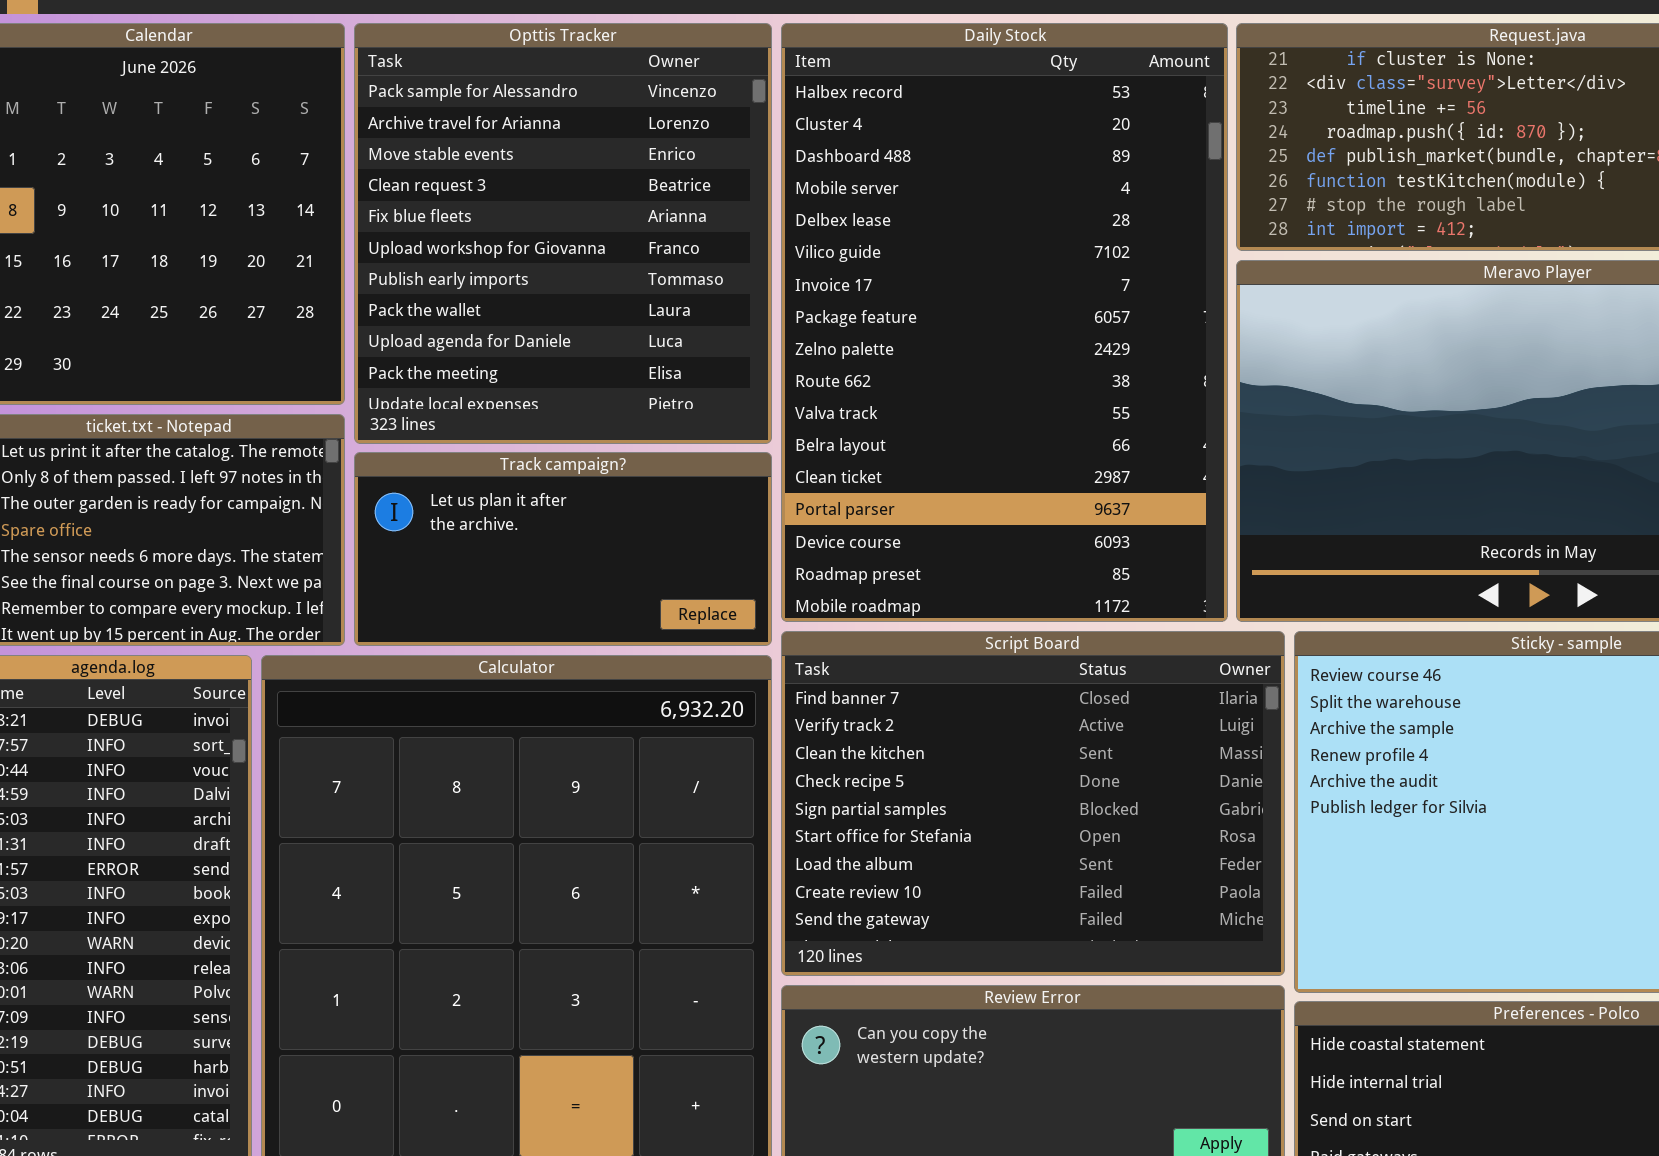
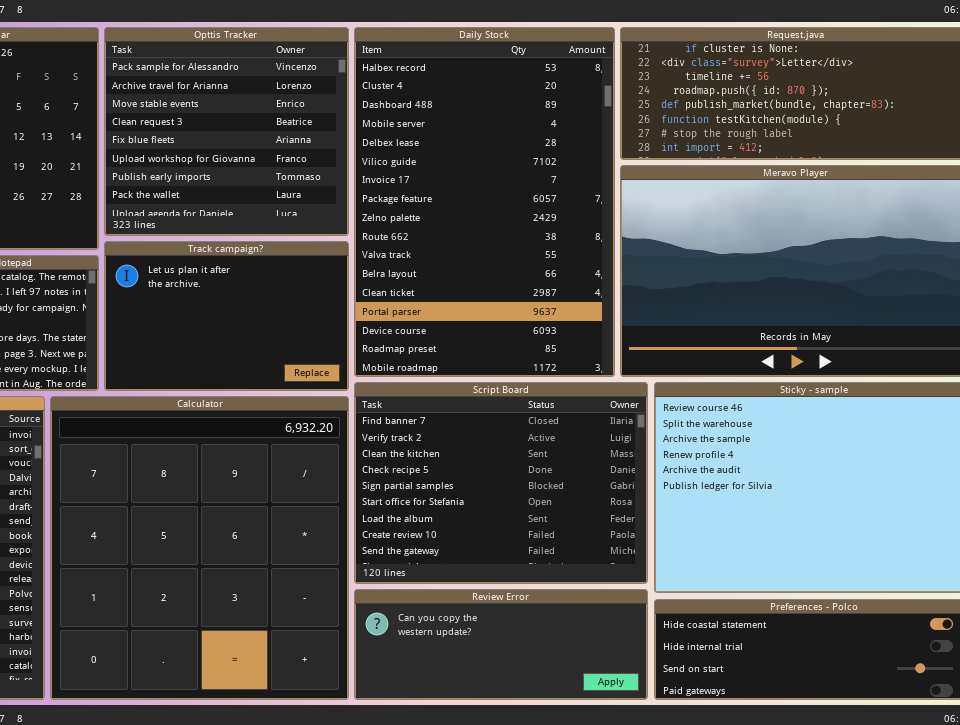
Opttis Tracker: [354,23,772,444] -> [104,27,349,236], resized
Track campaign?: [354,452,772,646] -> [104,241,349,391], resized

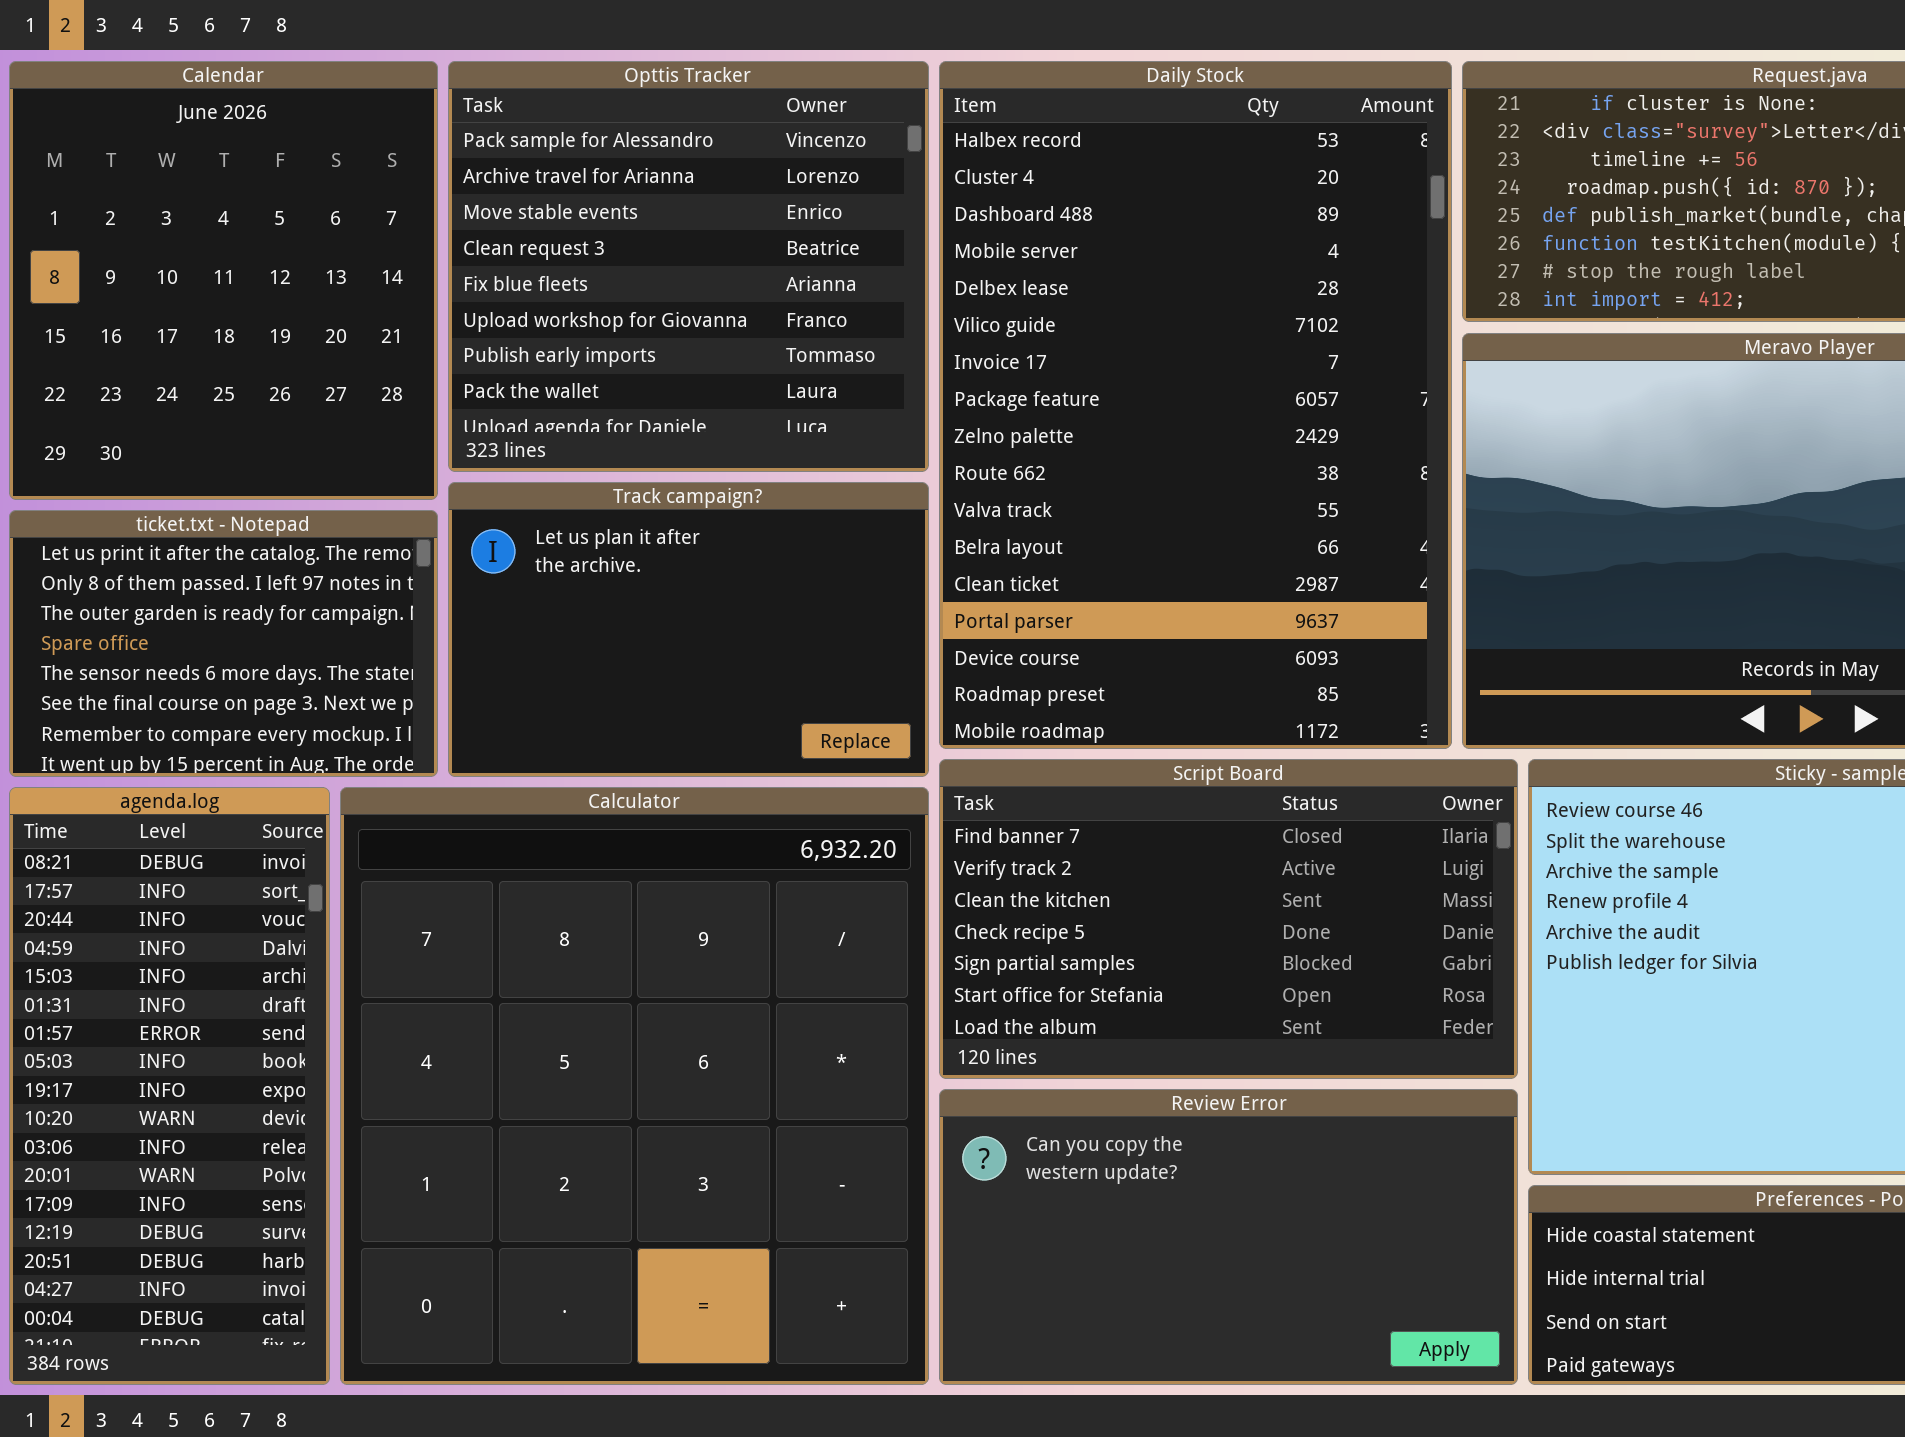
Script Board: [354,382,648,584] -> [939,759,1518,1079], resized
Review Error: [354,589,648,700] -> [939,1089,1518,1385], resized

